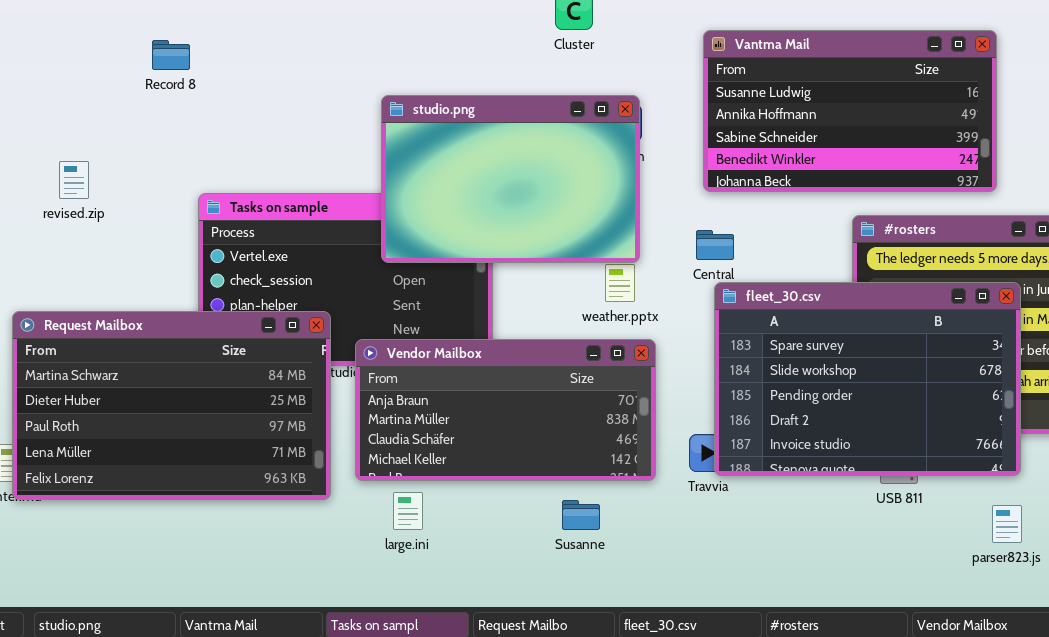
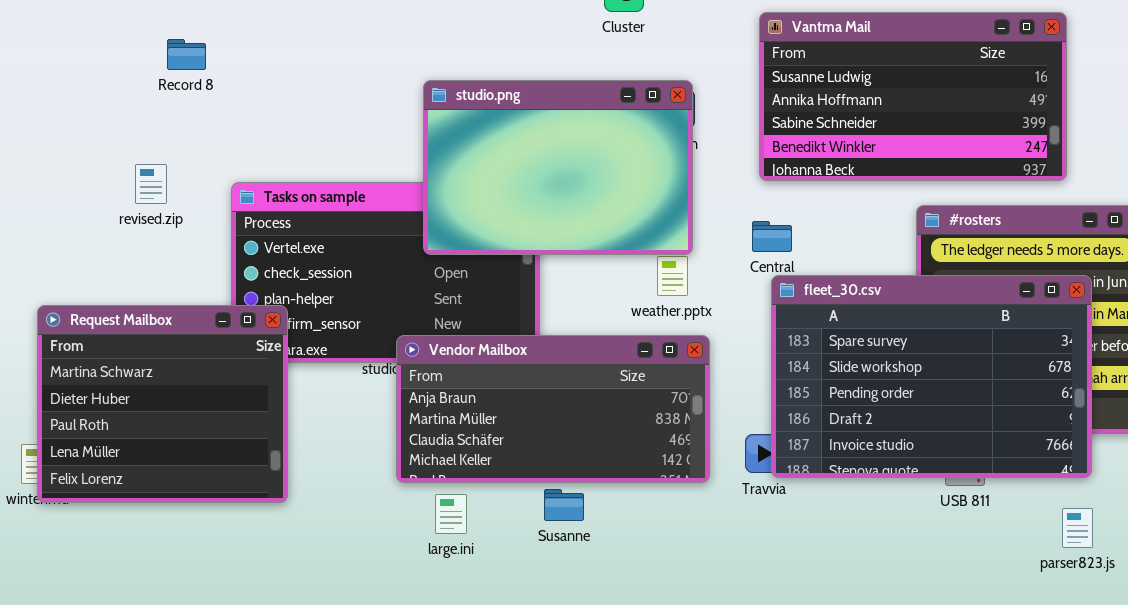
Record 8: [152,40,190,70] -> [167,39,206,70], moved
revised.zip: [59,161,89,199] -> [135,164,167,204], moved
Request Mailbox: [12,311,331,500] -> [37,305,288,503], resized
Susanne: [562,500,600,530] -> [544,489,584,521], moved

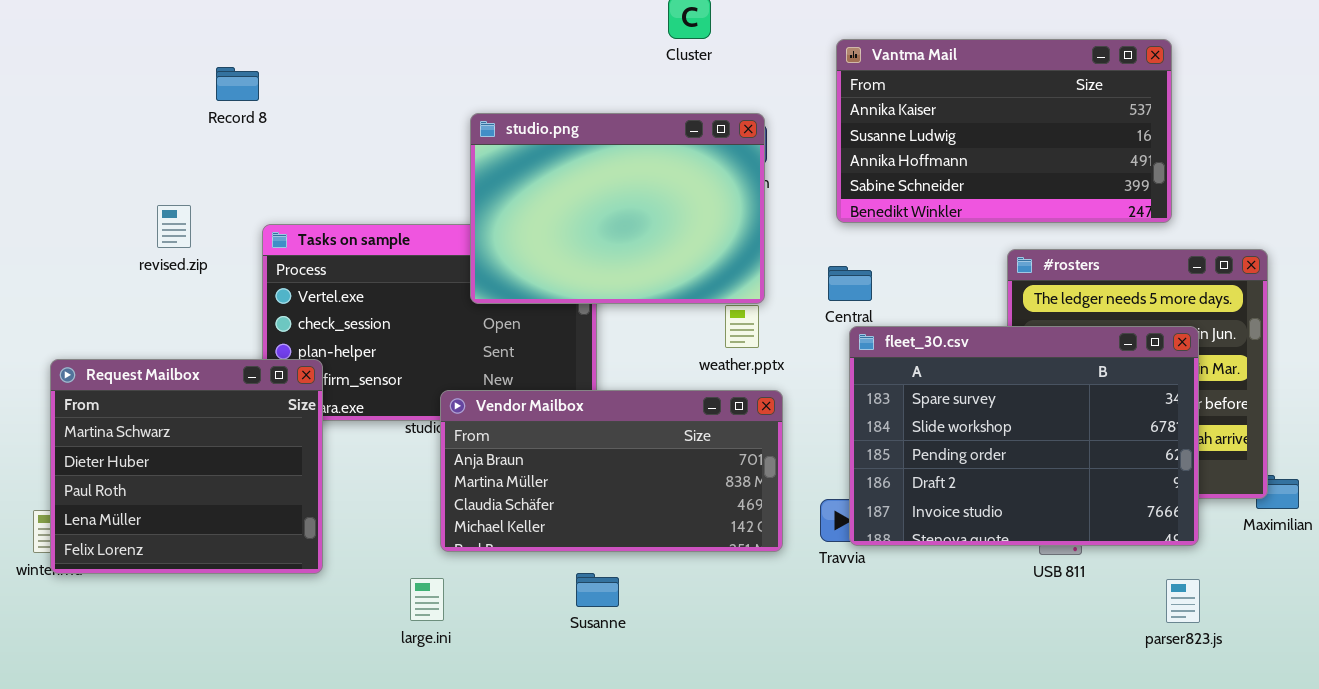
Vantma Mail: [759,12,1067,181] -> [836,39,1172,223], scrolled up 1 row
Record 8: [167,39,206,70] -> [216,67,259,101], moved
Susanne: [544,489,584,521] -> [576,573,619,607], moved
large.ini: [435,494,467,534] -> [410,578,444,621], moved

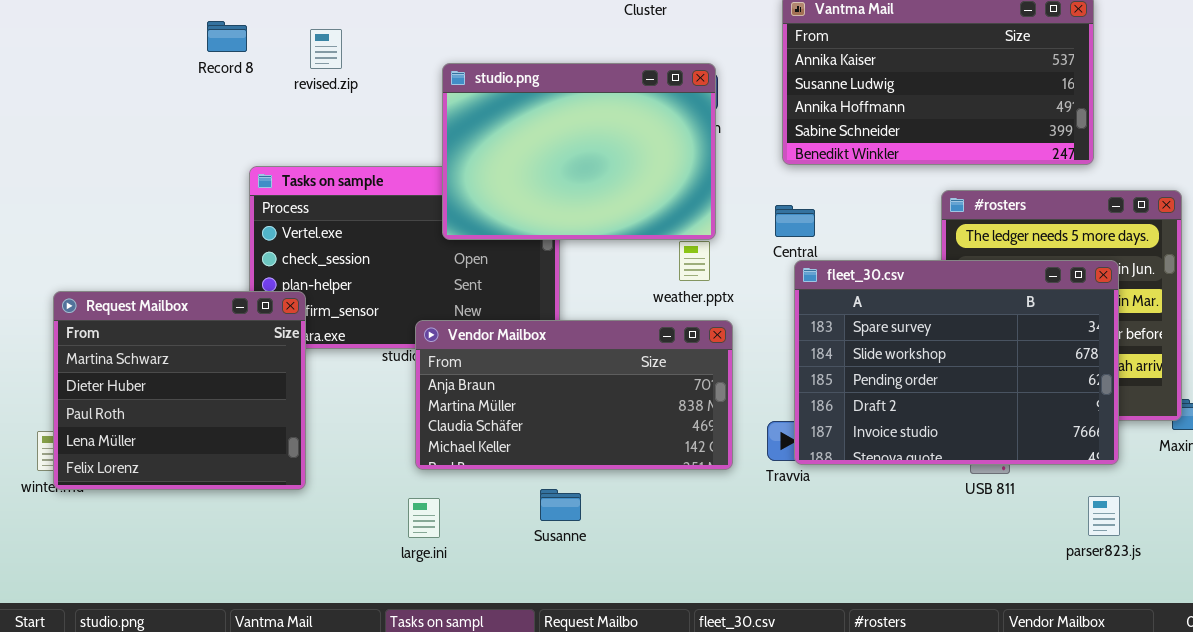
revised.zip: [157,205,191,248] -> [310,29,342,69], moved
large.ini: [410,578,444,621] -> [408,498,440,538], moved

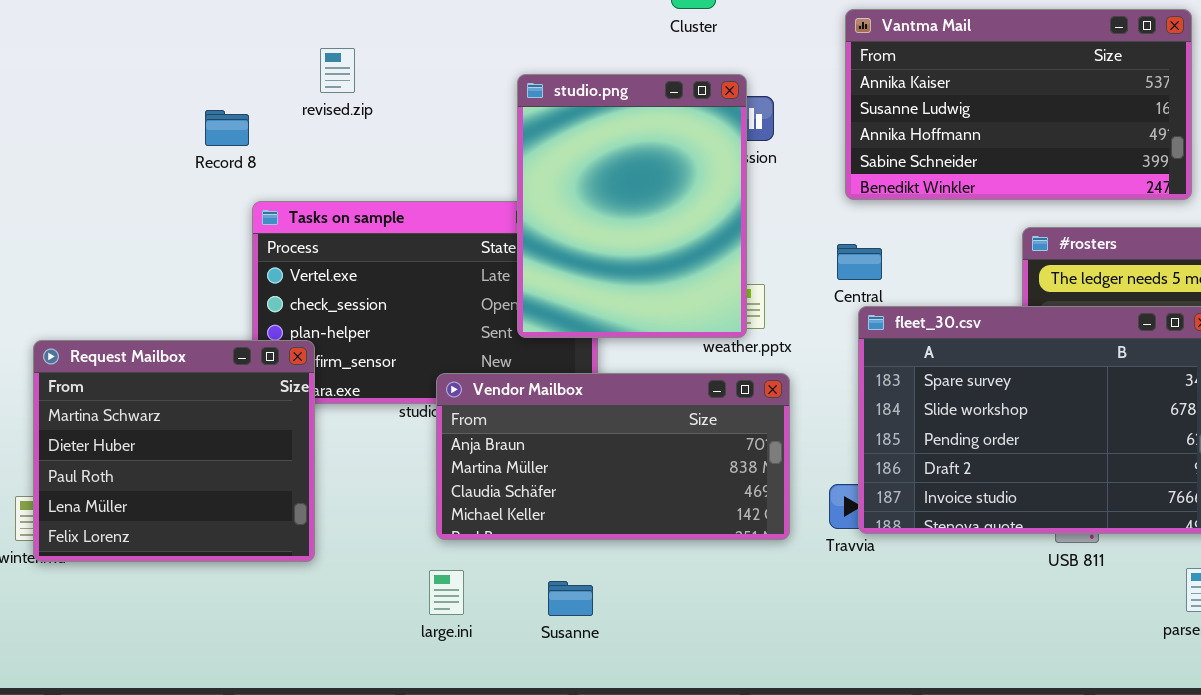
Record 8: [207,21,247,52] -> [205,110,249,146], moved
studio.png: [442,63,716,240] -> [517,74,747,338], moved, resized
Susanne: [540,489,581,521] -> [548,581,593,616], moved

